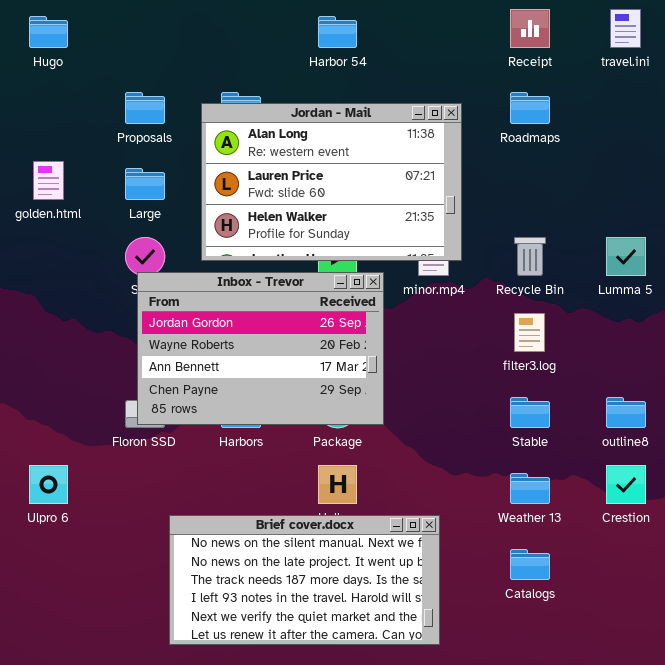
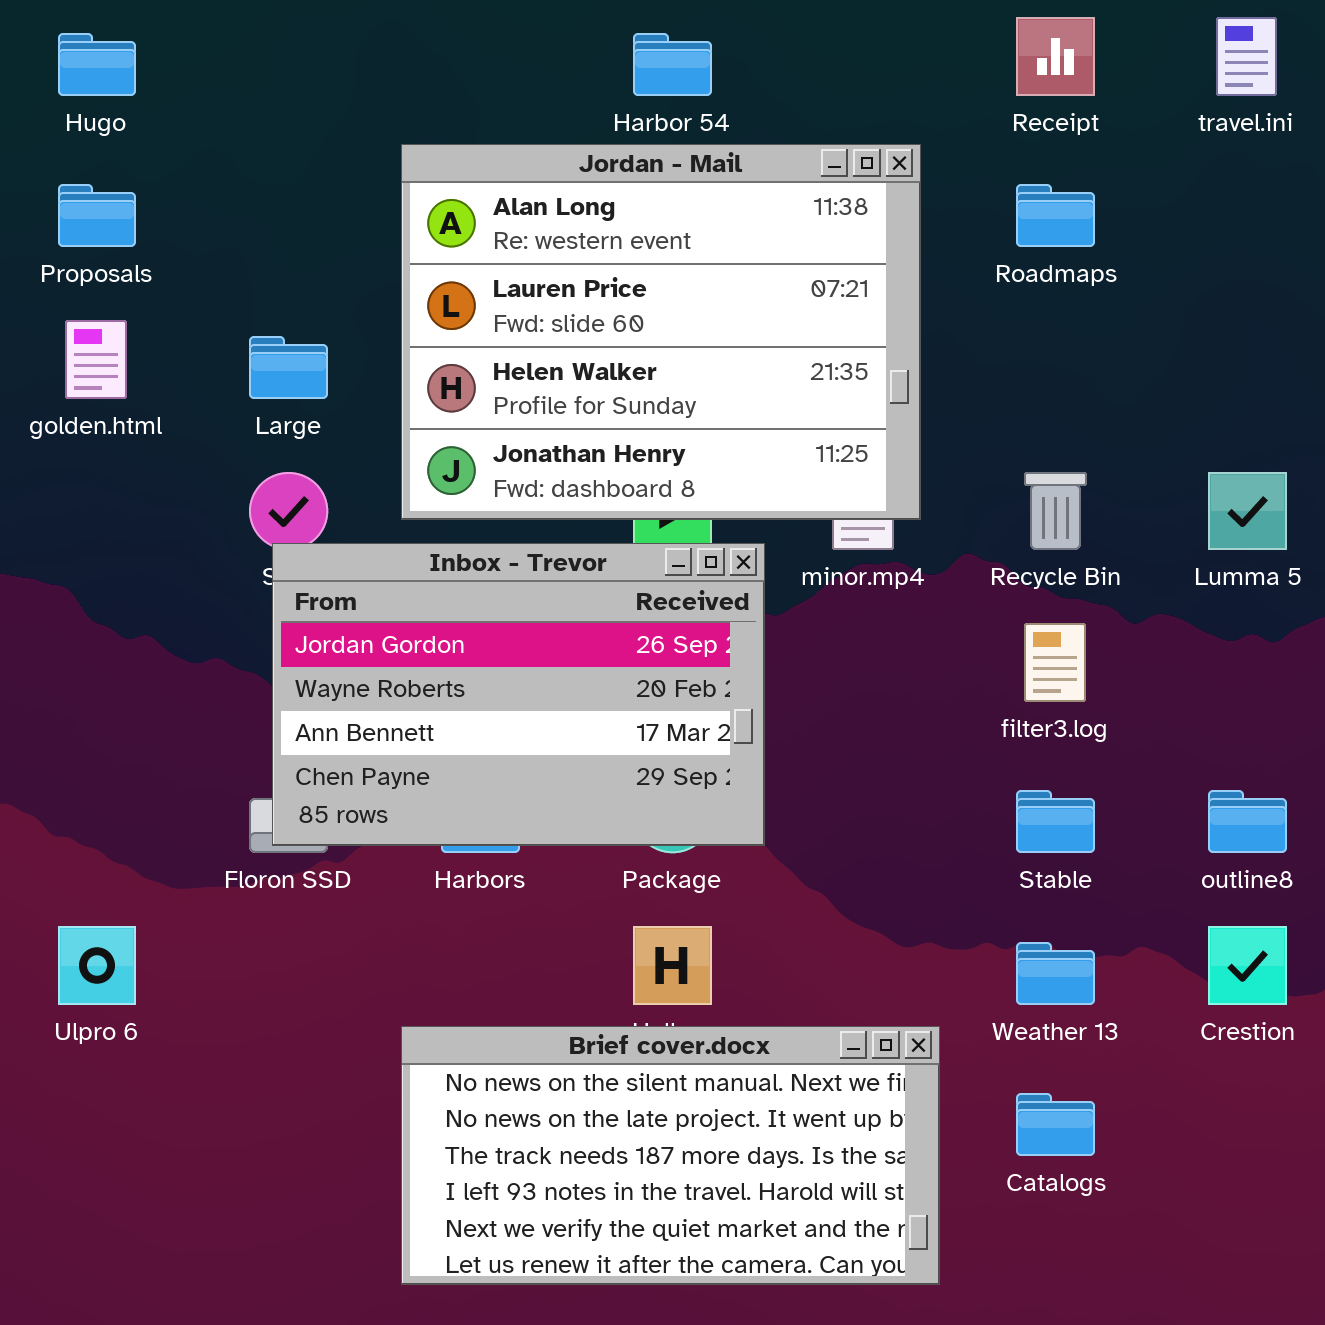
Proposals: [125,92,165,124] -> [58,184,136,247], moved
Jordan - Mail: [201,103,462,261] -> [401,144,921,520], resized
Brief cover.docx: [169,515,440,645] -> [401,1026,940,1285], moved

